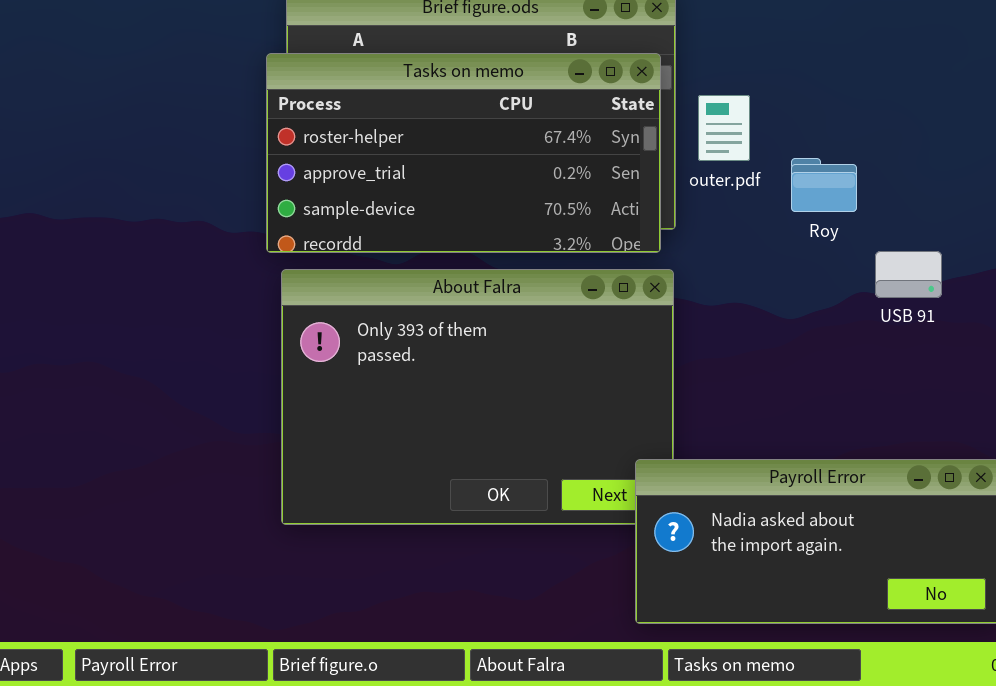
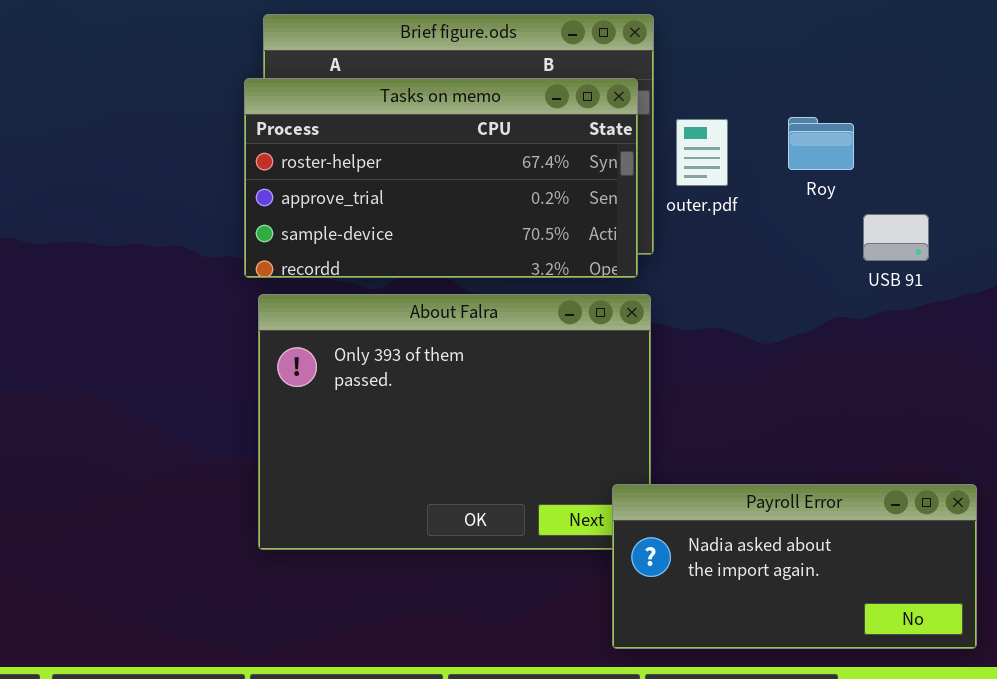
Roy: [791,158,857,212] -> [788,117,854,170], moved
USB 91: [875,251,942,298] -> [863,214,929,261], moved

